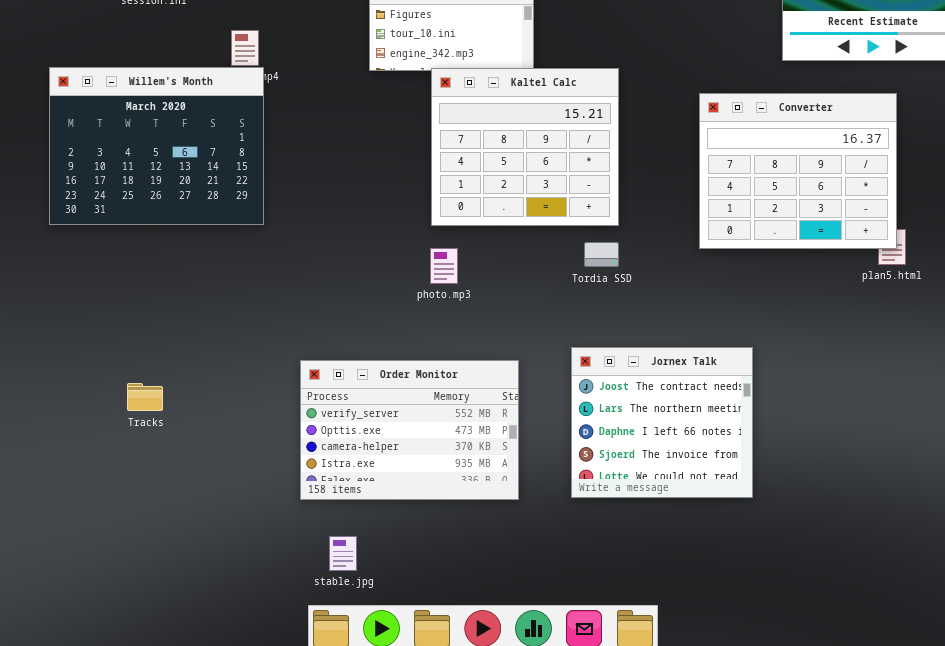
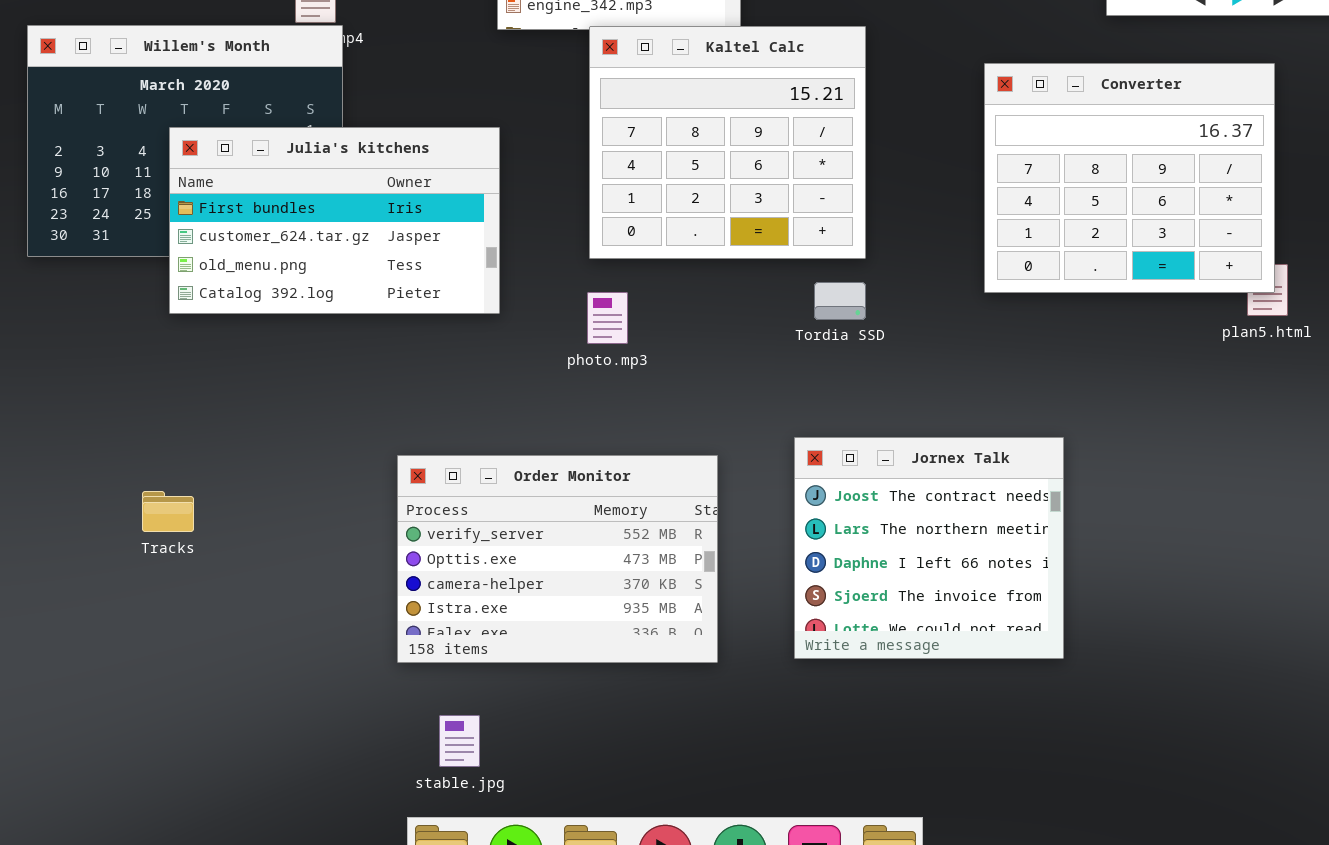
Julia's kitchens: none -> [169,127,500,314], opened

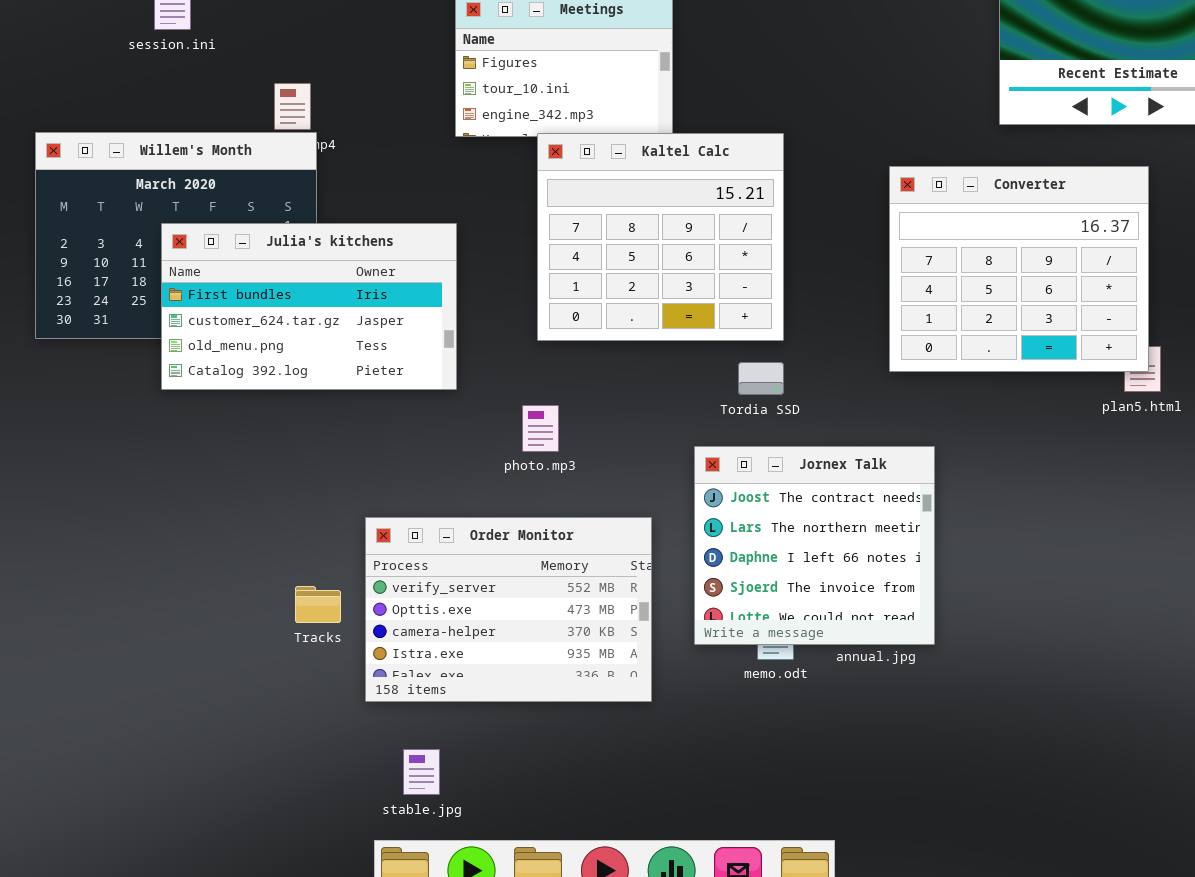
photo.mp3: [587,292,628,344] -> [522,405,559,452], moved
Jornex Talk: [794,437,1064,659] -> [694,446,935,645], moved
Tracks: [142,491,194,532] -> [295,586,341,623], moved

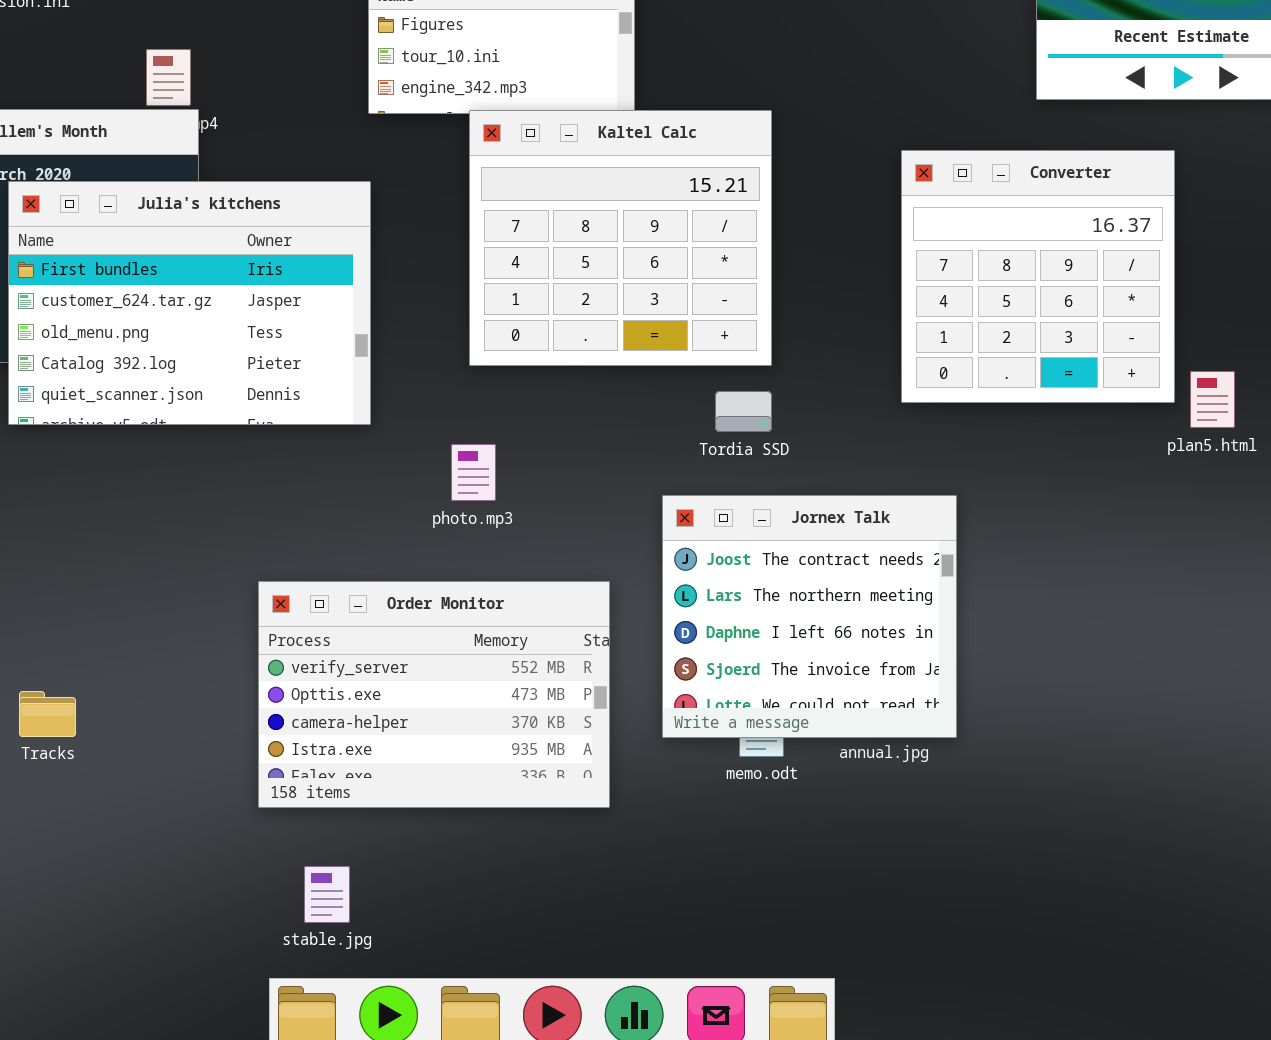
Converter: [889,166,1149,372] -> [901,150,1175,403], resized
Julia's kitchens: [161,223,457,390] -> [8,181,371,425], resized
Tracks: [295,586,341,623] -> [19,691,76,737], moved

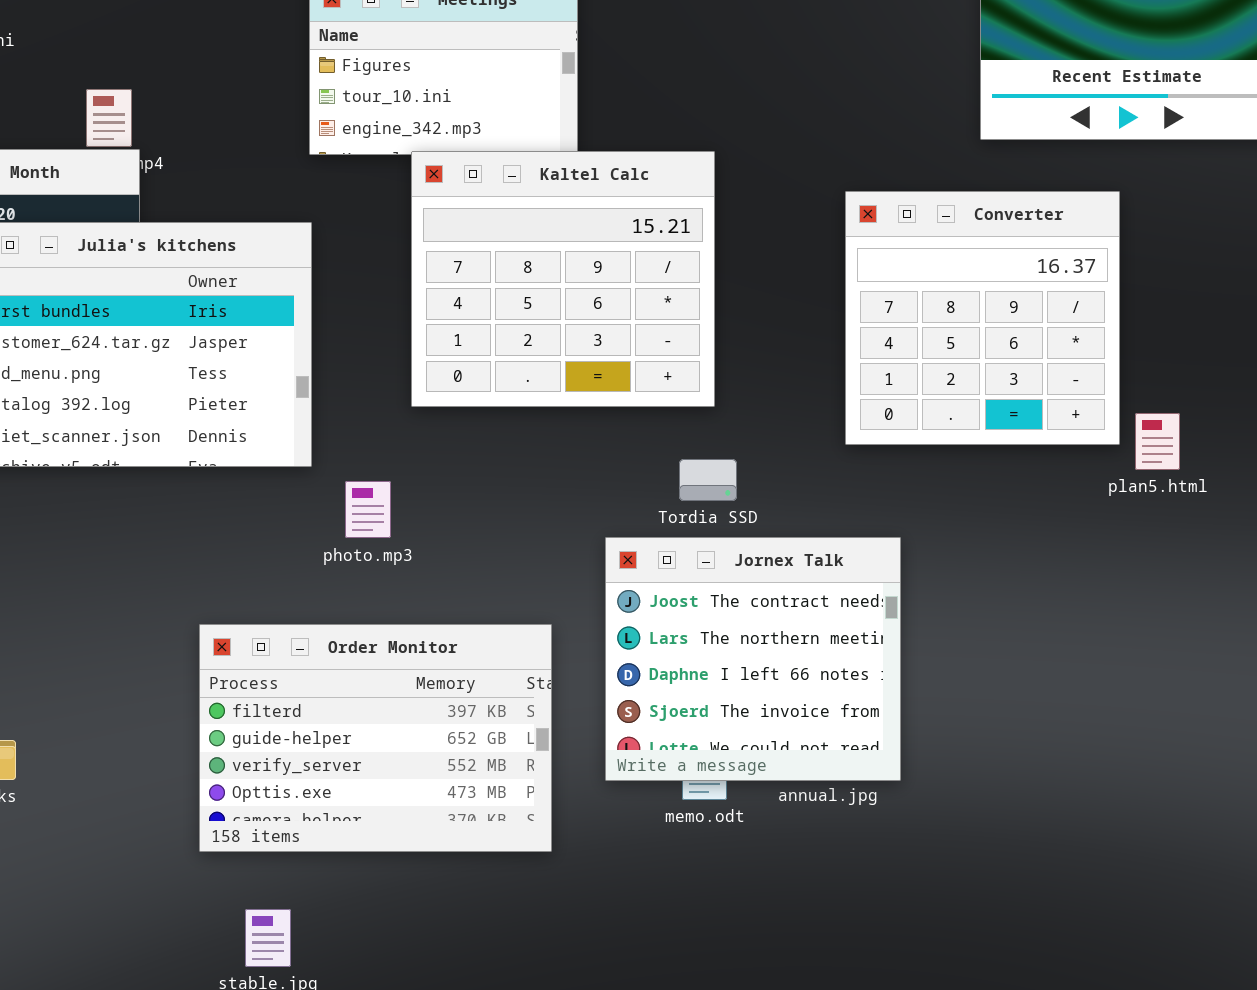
Tordia SSD: [715,391,772,432] -> [679,459,737,501], moved
photo.mp3: [451,444,496,501] -> [345,481,391,538], moved
Order Monitor: [258,581,610,808] -> [199,624,552,852], scrolled up 2 rows

